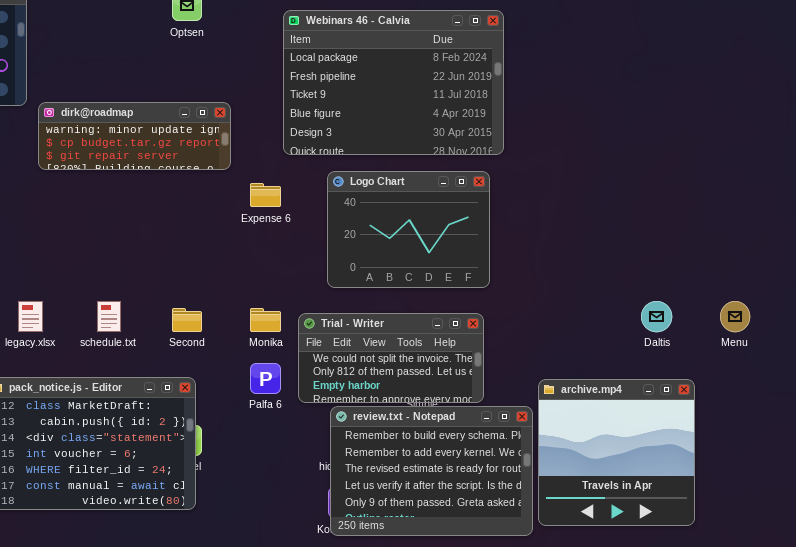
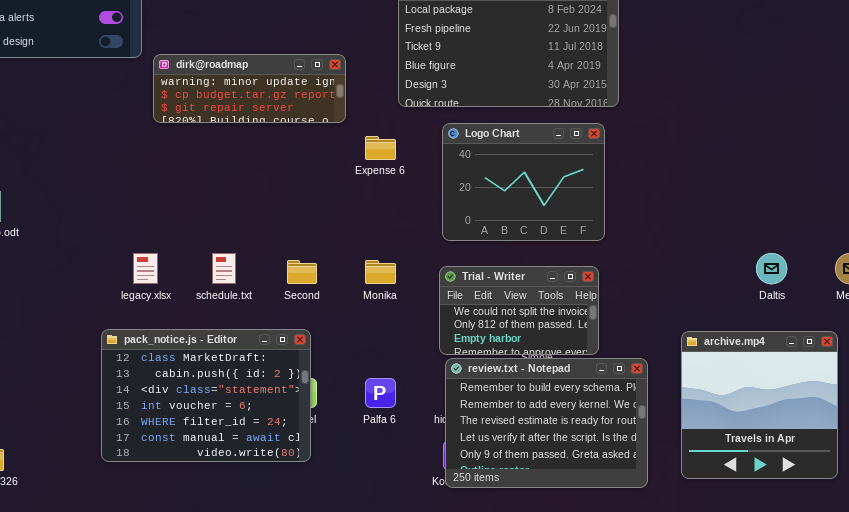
Trial - Writer: [298,313,484,403] -> [439,266,599,355], resized
Palfa 6: [250,363,281,394] -> [365,378,396,408], moved
archive.mp4: [538,379,695,526] -> [681,331,838,479], moved

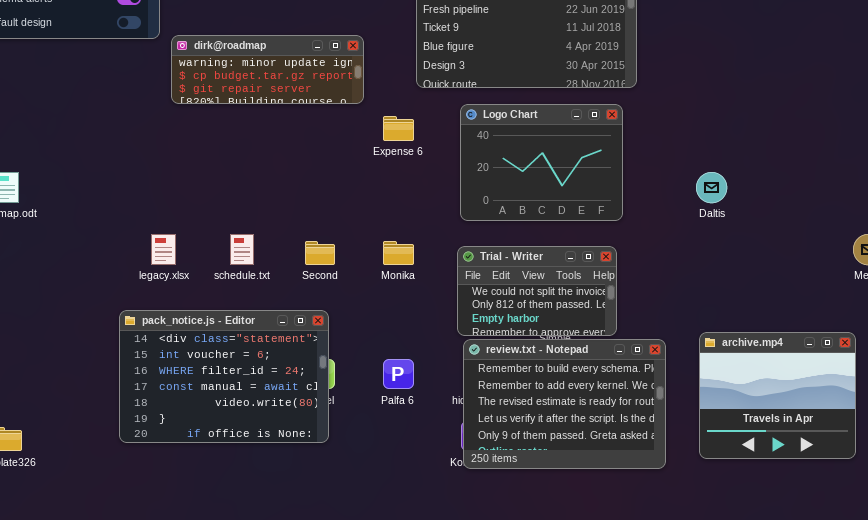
Daltis: [756,253,787,284] -> [696,172,727,203], moved
pack_notice.js - Editor: [101,329,311,462] -> [119,310,329,443], scrolled down 2 rows
archive.mp4: [681,331,838,479] -> [699,332,856,459], resized

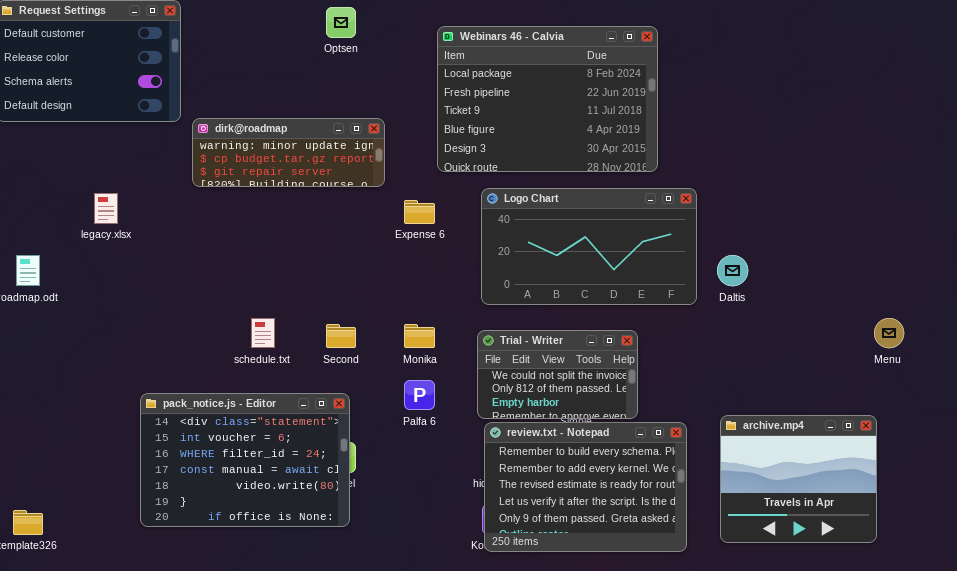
Logo Chart: [460,104,623,221] -> [481,188,697,305], resized
legacy.xlsx: [151,234,176,265] -> [94,193,118,224], moved
Palfa 6: [383,359,414,389] -> [404,380,435,410], moved

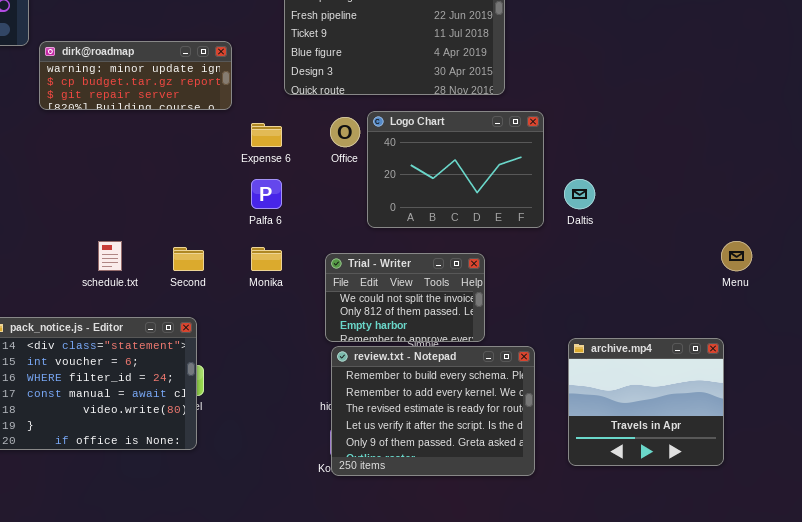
Logo Chart: [481,188,697,305] -> [367,111,544,228], resized
Palfa 6: [404,380,435,410] -> [251,179,282,209], moved

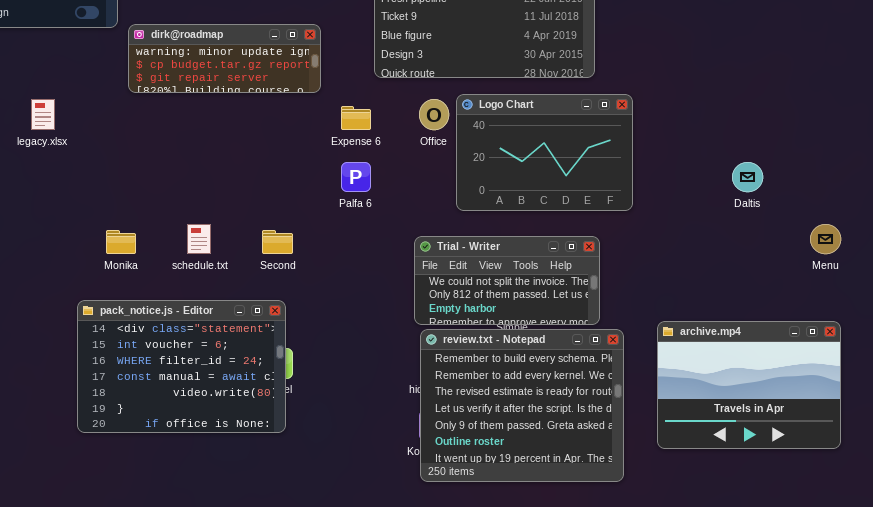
Daltis: [564,179,595,209] -> [732,162,763,192], moved
Monika: [251,247,282,271] -> [106,230,136,254], moved
Trial - Writer: [325,253,485,342] -> [414,236,600,325], resized
archive.mp4: [568,338,724,466] -> [657,321,841,449], resized
review.txt - Notepad: [331,346,535,476] -> [420,329,624,482], resized

